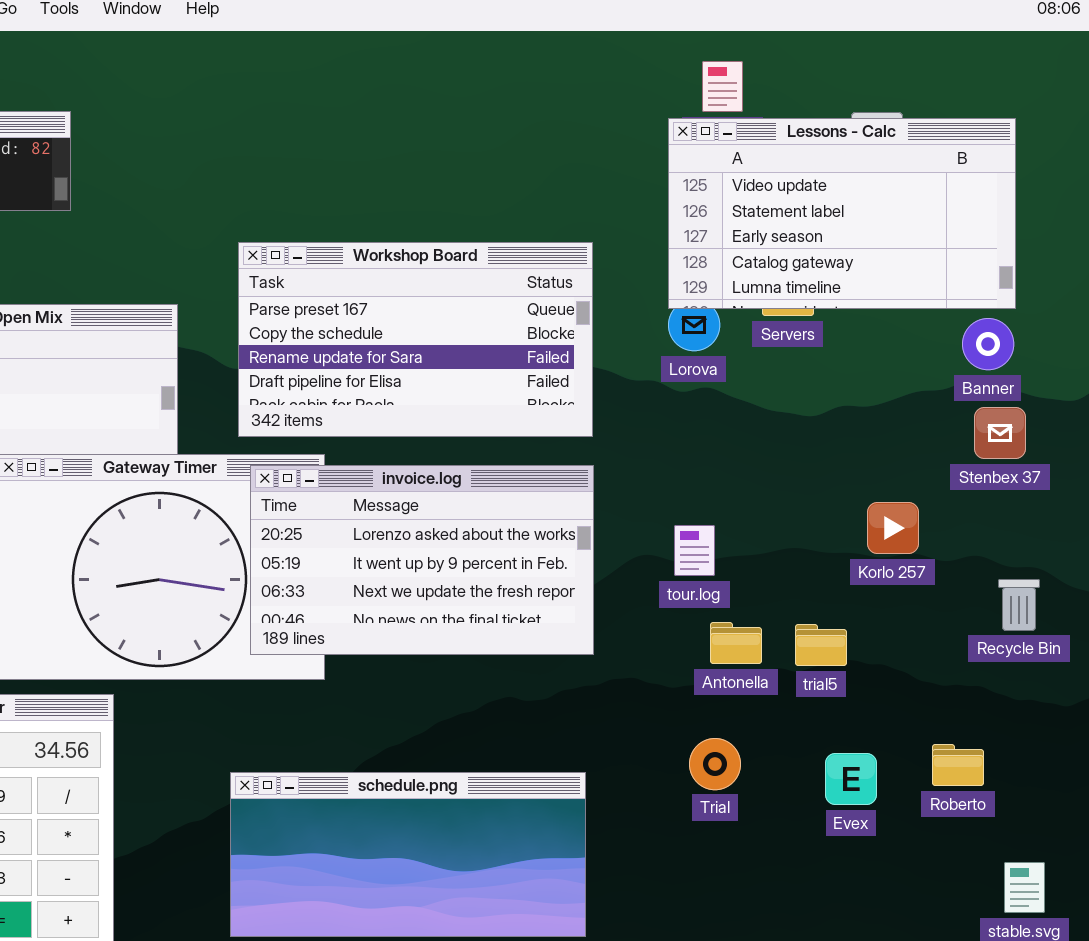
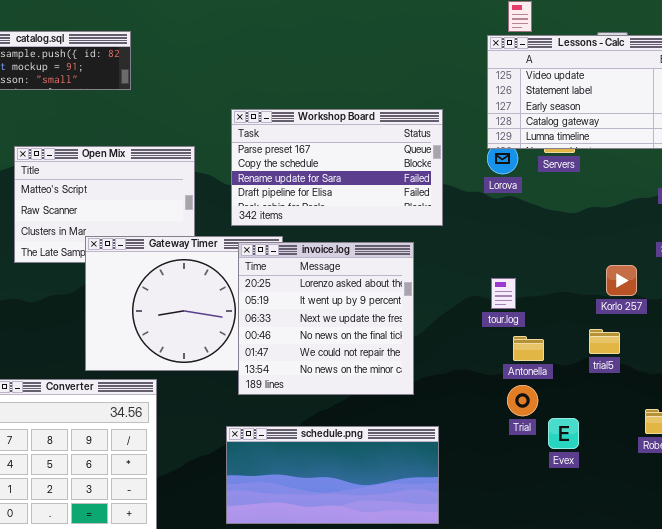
invoice.log: [250,465,594,655] -> [238,242,414,395], resized
trial5: [795,624,847,666] -> [589,329,620,354], moved
Trial: [689,738,741,790] -> [507,385,538,416], moved
Evex: [825,753,877,805] -> [548,418,579,449], moved

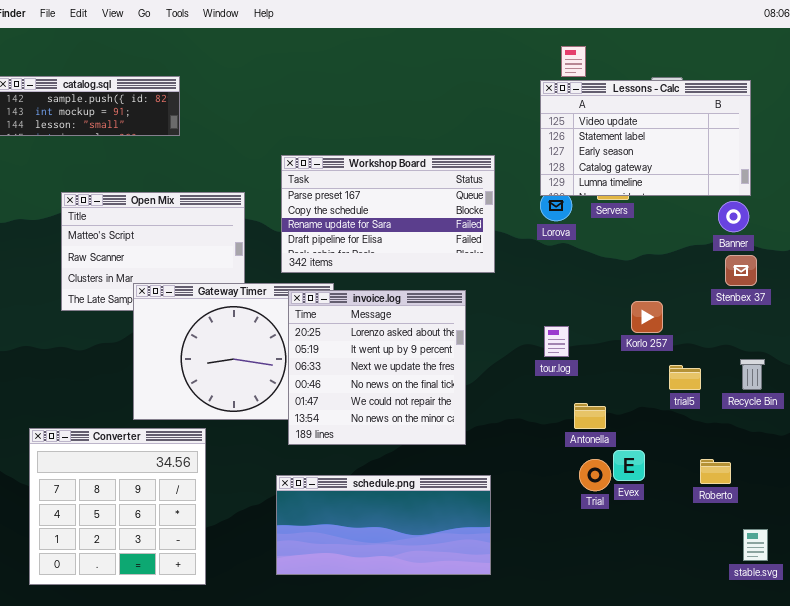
Korlo 257: [606,265,637,296] -> [631,301,663,333], moved
trial5: [589,329,620,354] -> [669,365,701,390], moved
Antonella: [513,336,544,361] -> [574,403,606,429], moved
Trial: [507,385,538,416] -> [579,459,611,491], moved
Evex: [548,418,579,449] -> [613,450,645,481], moved

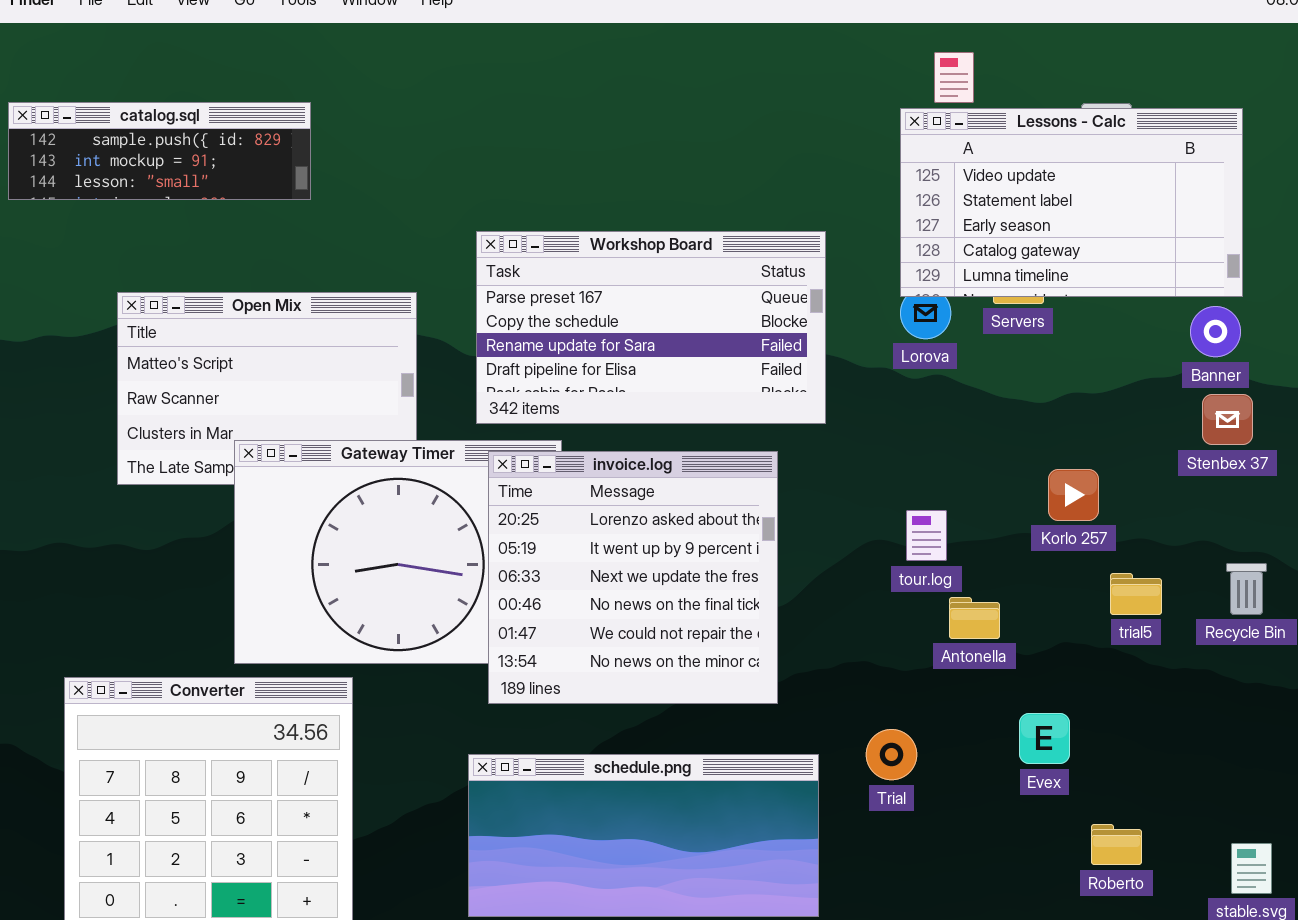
Antonella: [574,403,606,429] -> [949,597,1000,639], moved
Roberto: [700,459,731,484] -> [1091,824,1142,865], moved
Trial: [579,459,611,491] -> [866,729,917,780], moved

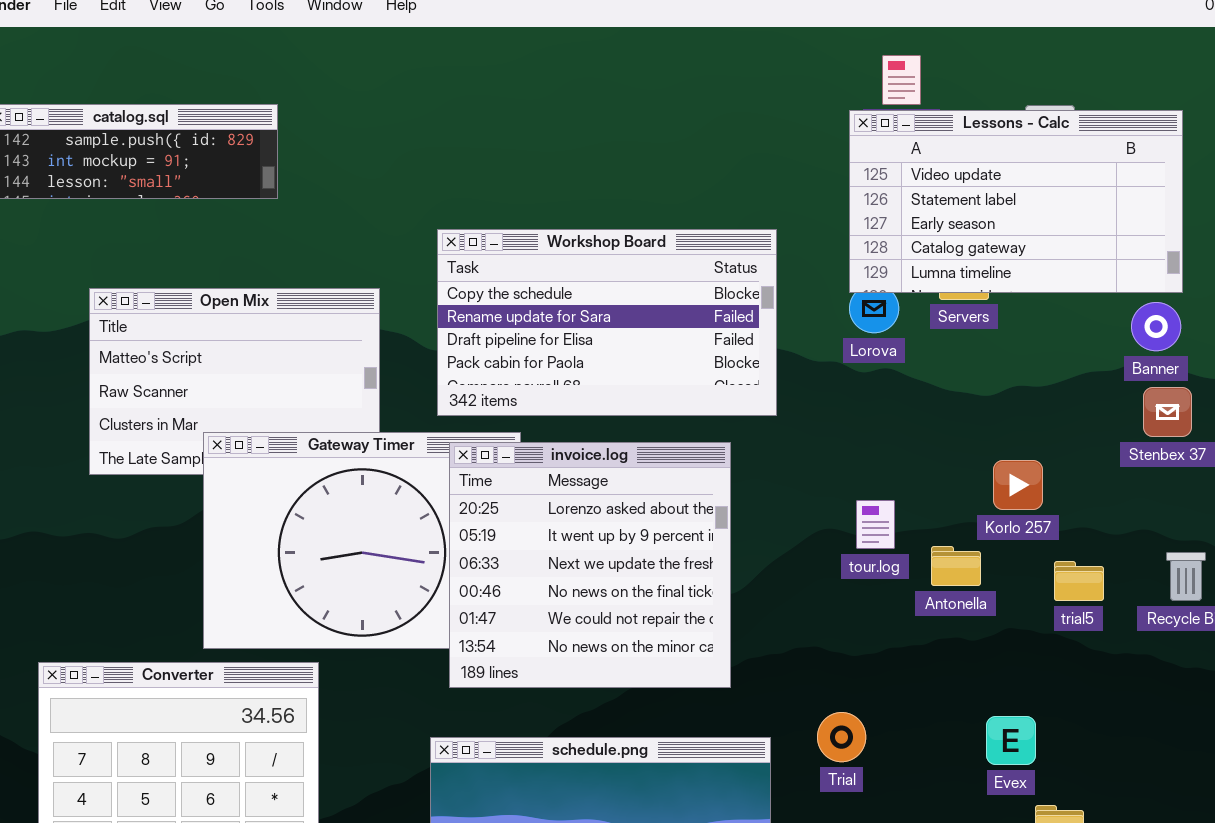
Workshop Board: [476,231,826,424] -> [437,229,777,416], scrolled down 1 row
Antonella: [949,597,1000,639] -> [931,546,981,586], moved
Evex: [1019,713,1070,764] -> [986,716,1036,765], moved

